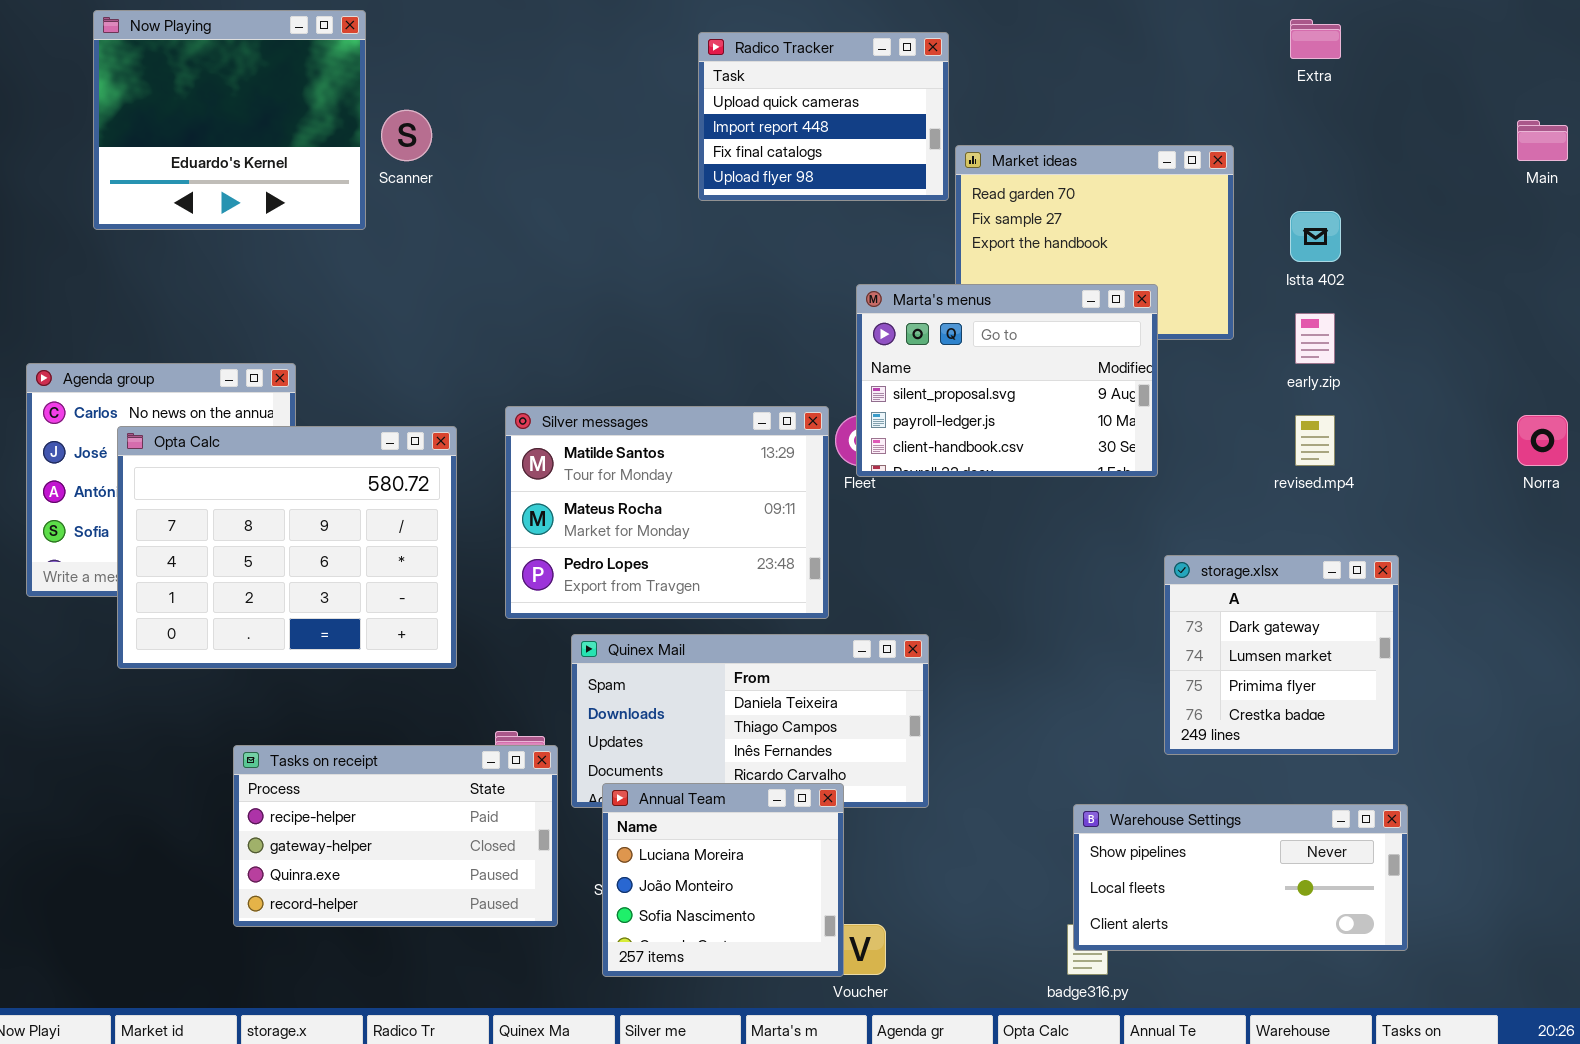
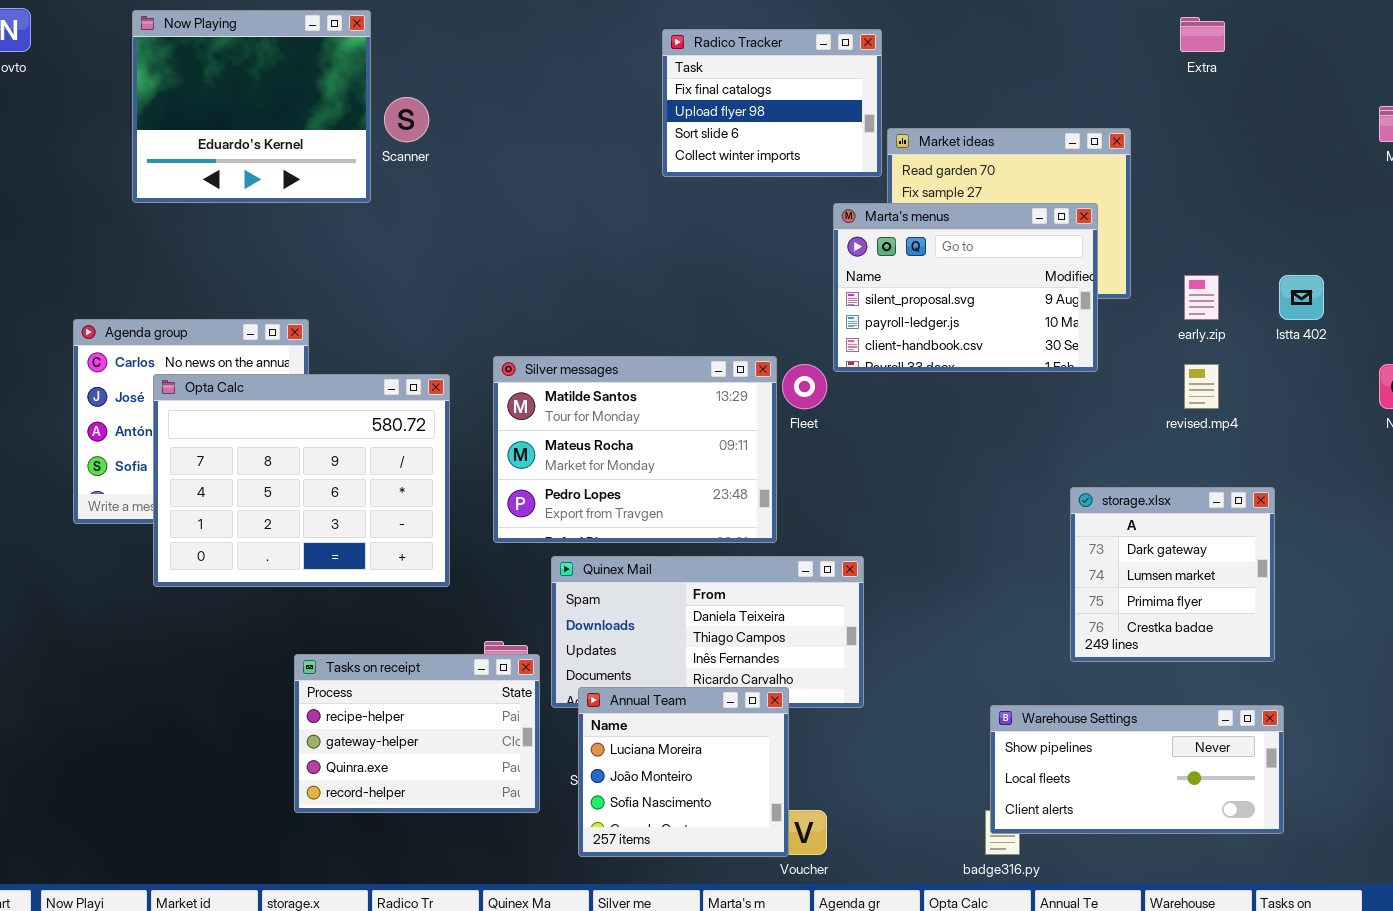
Radico Tracker: [698,32,949,201] -> [662,29,882,177], scrolled down 2 rows
Istta 402: [1290,211,1341,262] -> [1279,275,1324,320], moved
Marta's menus: [856,284,1158,477] -> [833,203,1098,372], moved
Tasks on receipt: [233,745,558,927] -> [294,654,540,813], resized

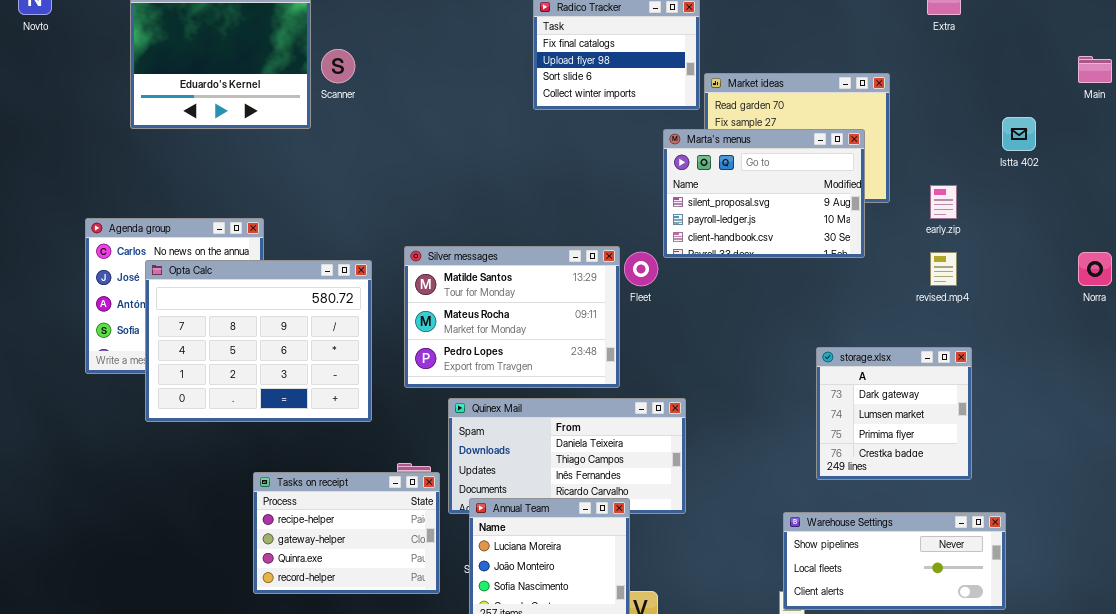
Istta 402: [1279,275,1324,320] -> [1002,117,1036,151], moved
storage.xlsx: [1070,487,1275,662] -> [816,347,972,480], moved

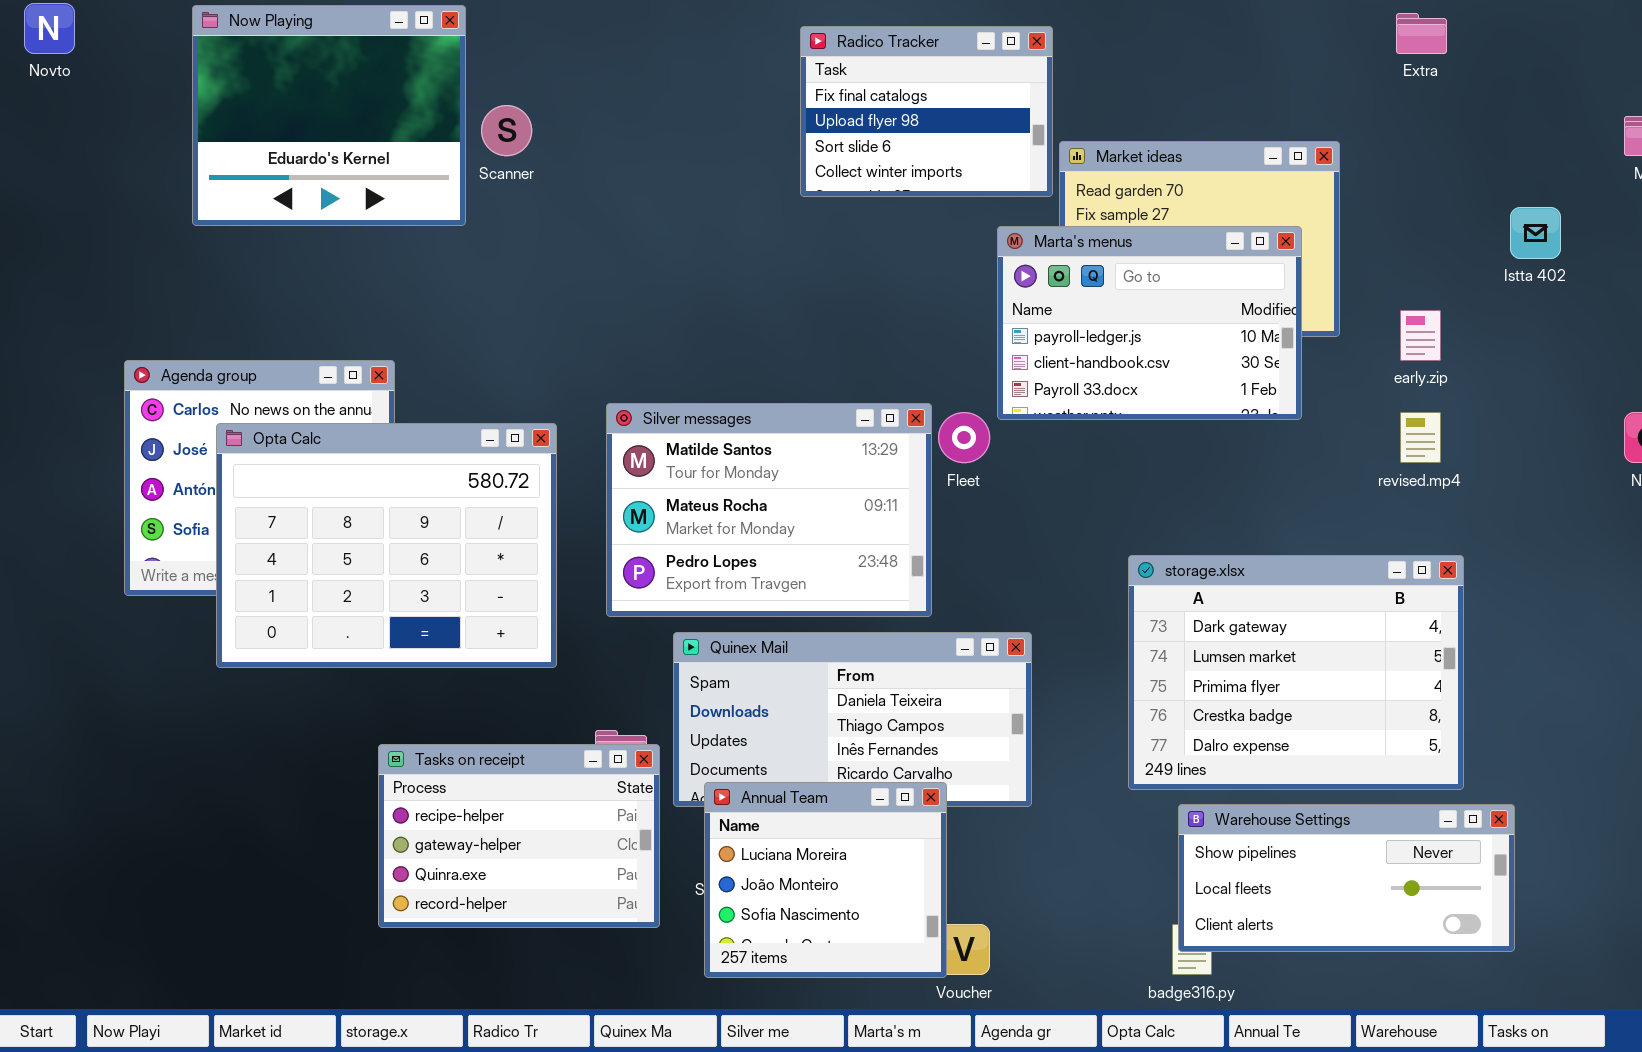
Marta's menus: [663,129,865,258] -> [997,226,1302,420], scrolled down 1 row
storage.xlsx: [816,347,972,480] -> [1128,555,1464,790], resized

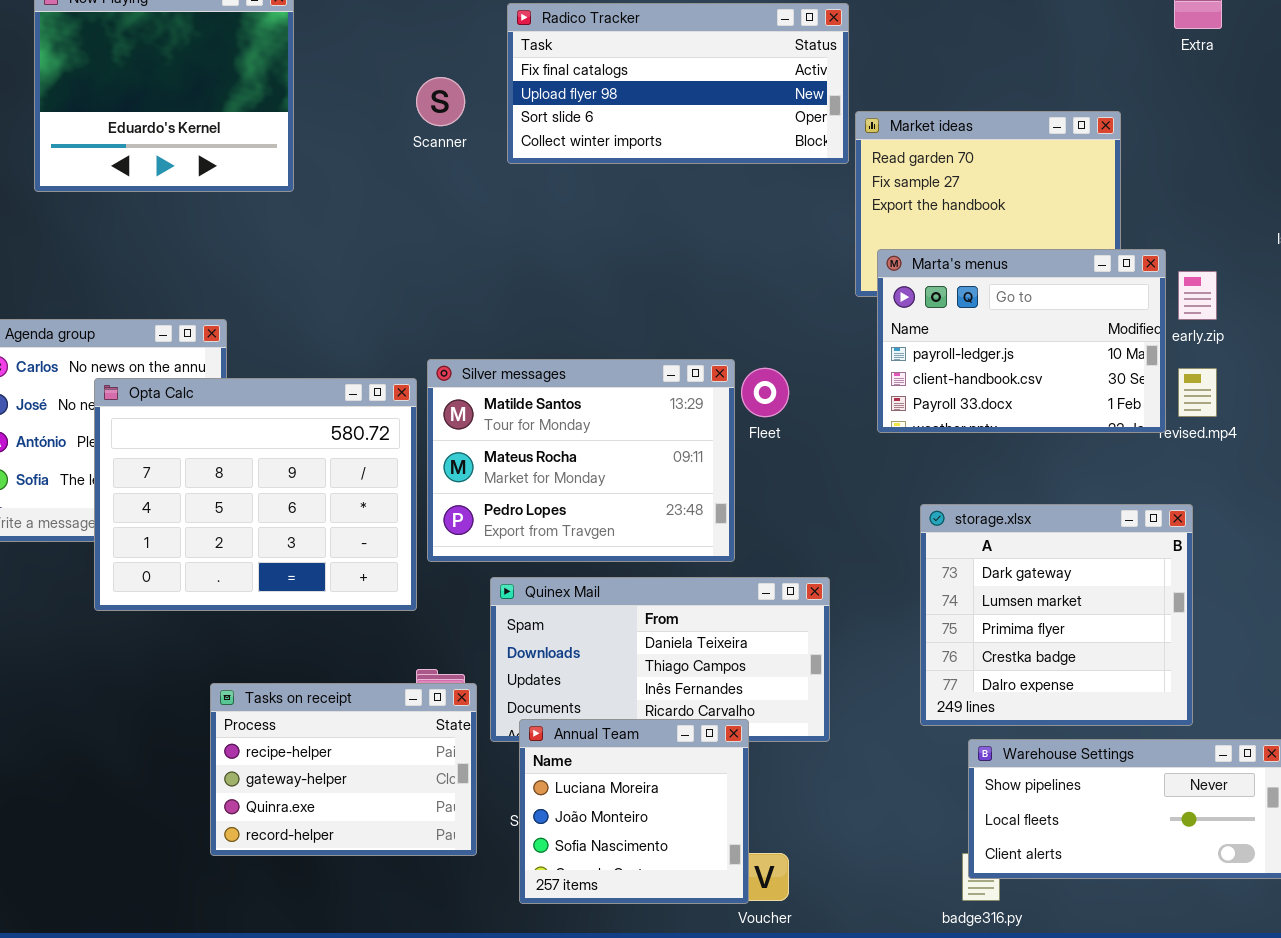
Radico Tracker: [800,26,1053,197] -> [507,3,849,164], resized
Scanner: [481,105,532,156] -> [416,77,465,126], moved
Marta's menus: [997,226,1302,420] -> [877,249,1166,433], moved
Opta Calc: [216,423,557,668] -> [94,378,417,611], moved
storage.xlsx: [1128,555,1464,790] -> [920,504,1193,726], resized

